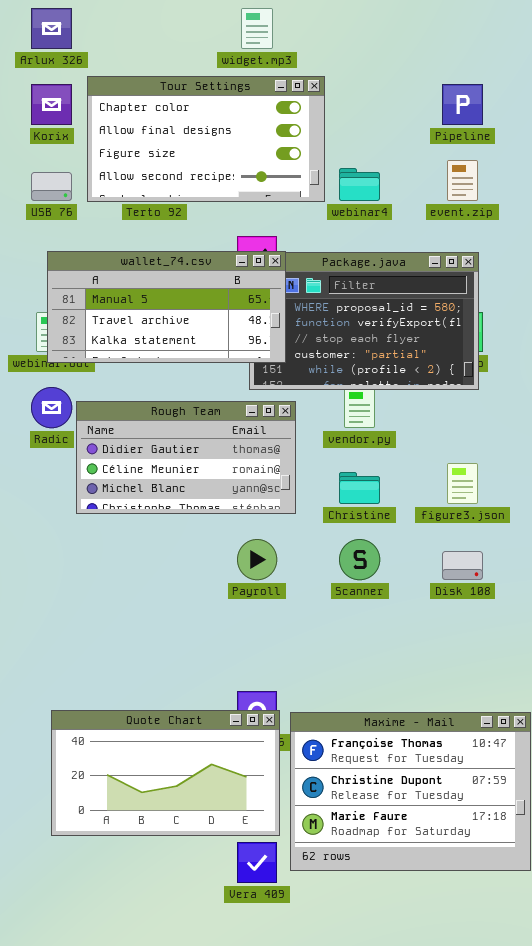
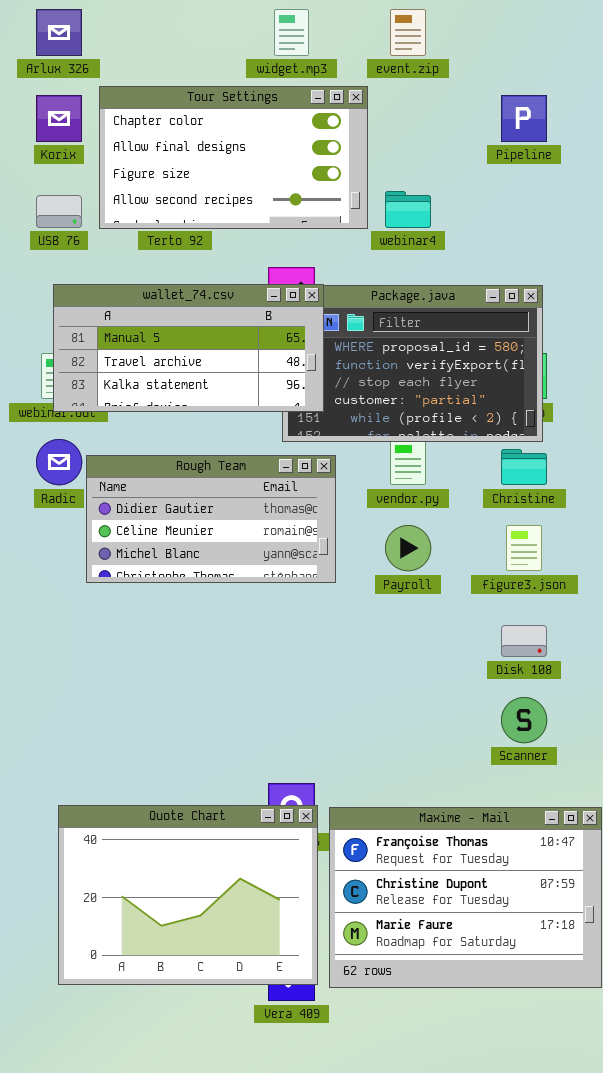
event.zip: [447,160,478,201] -> [390,9,426,56], moved
Christine: [339,472,380,504] -> [501,449,547,485], moved
Payroll: [237,539,277,580] -> [385,525,431,571], moved
Scanner: [339,539,380,580] -> [501,697,547,743], moved
Quote Chart: [51,710,280,836] -> [58,805,318,985], resized

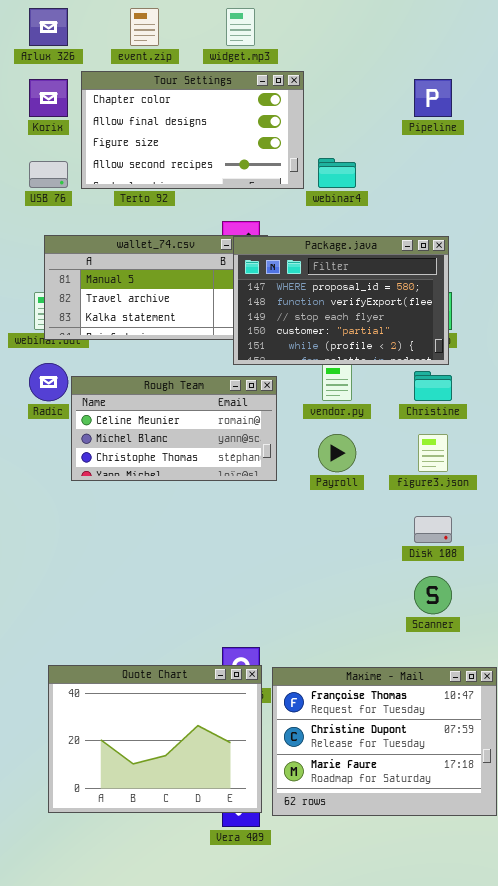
event.zip: [390,9,426,56] -> [130,8,159,46], moved
Package.java: [282,285,543,442] -> [233,236,449,365], raised
Rough Team: [86,455,336,583] -> [71,376,277,481], scrolled down 1 row

